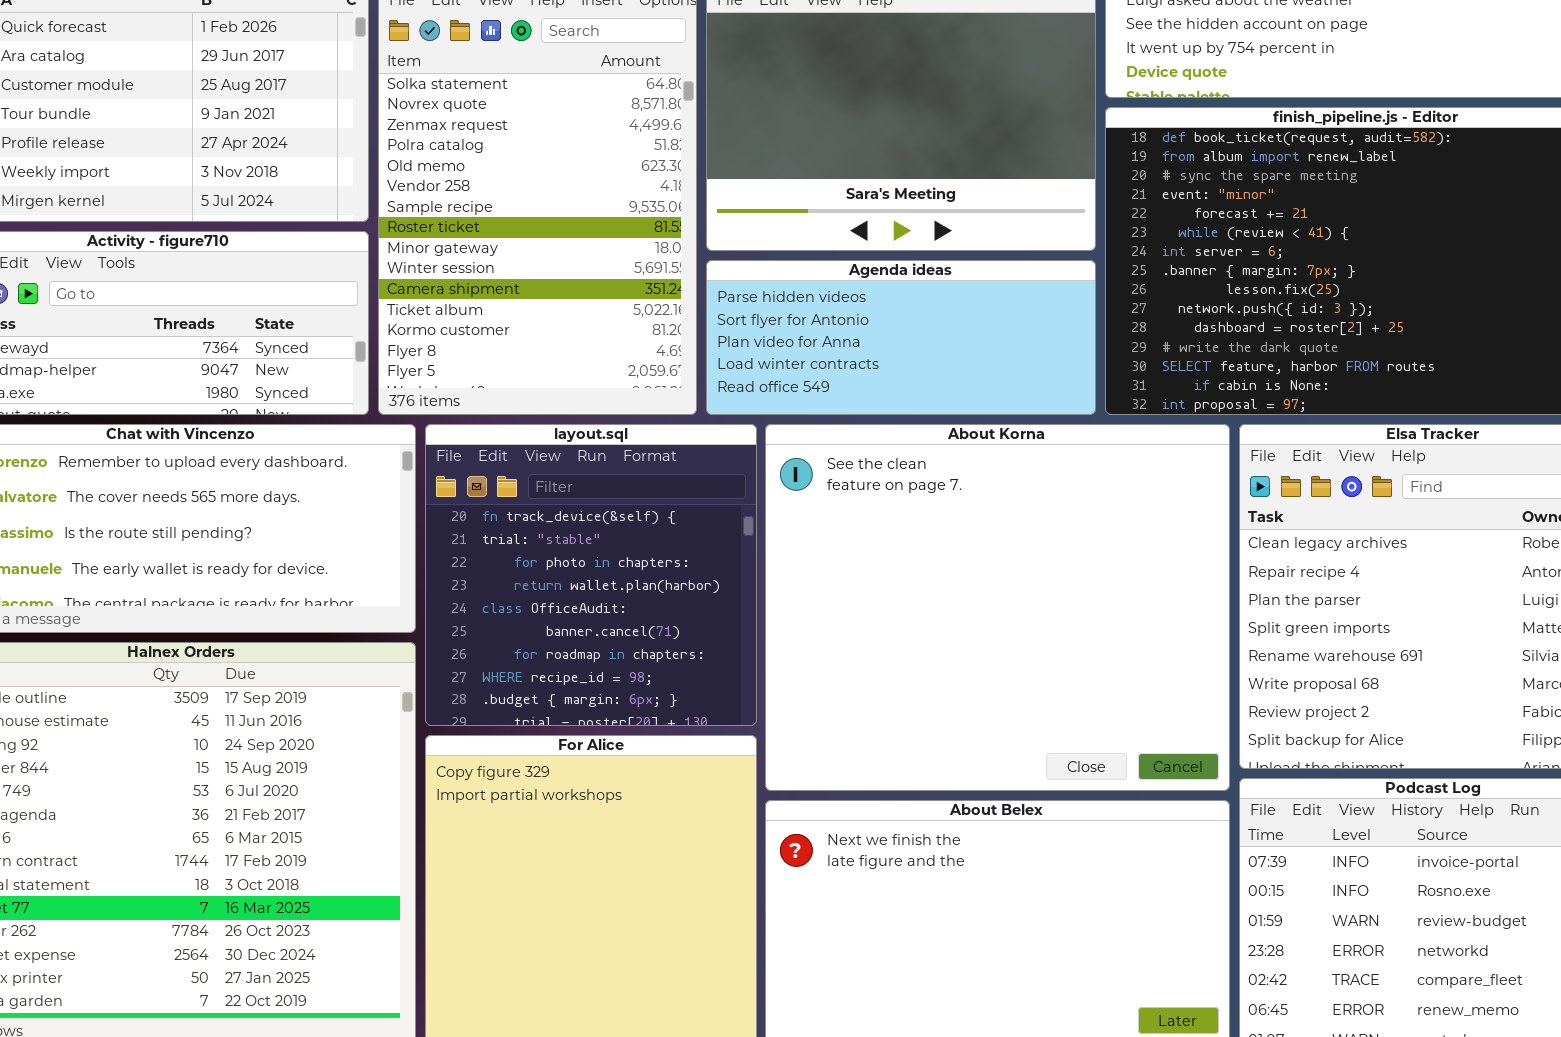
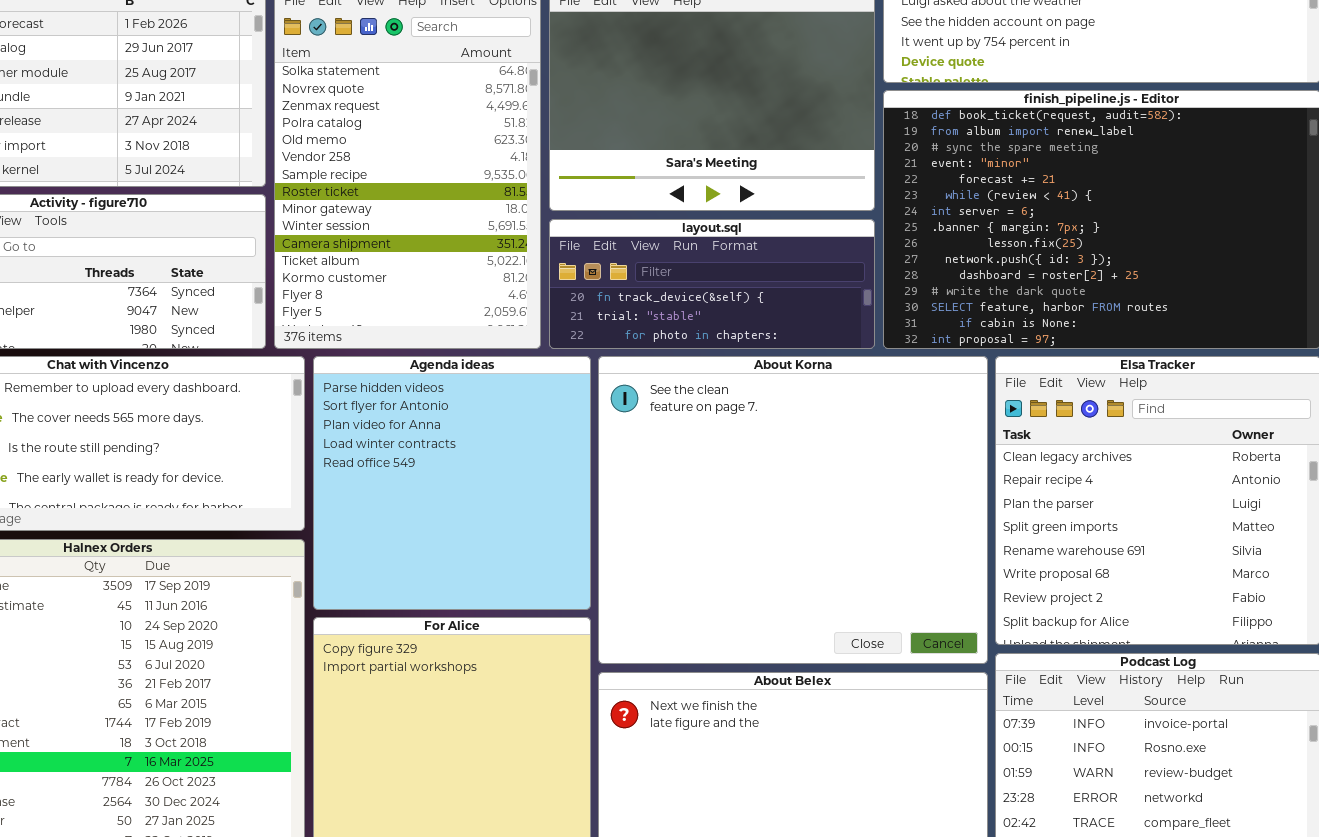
Agenda ideas: [706,260,1096,415] -> [313,356,591,610], moved, resized
layout.sql: [425,424,757,726] -> [549,219,875,349], moved, resized

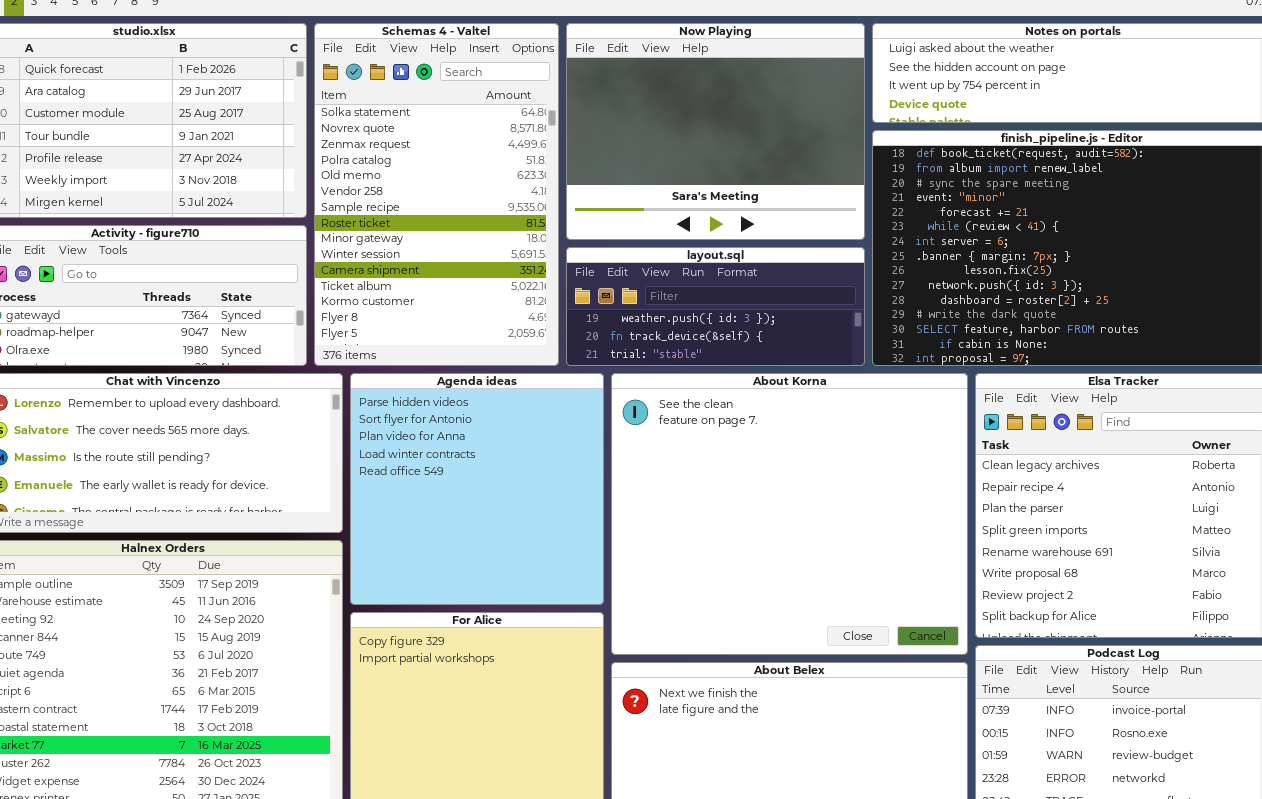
layout.sql: [549,219,875,349] -> [566,247,865,366], scrolled up 1 row

